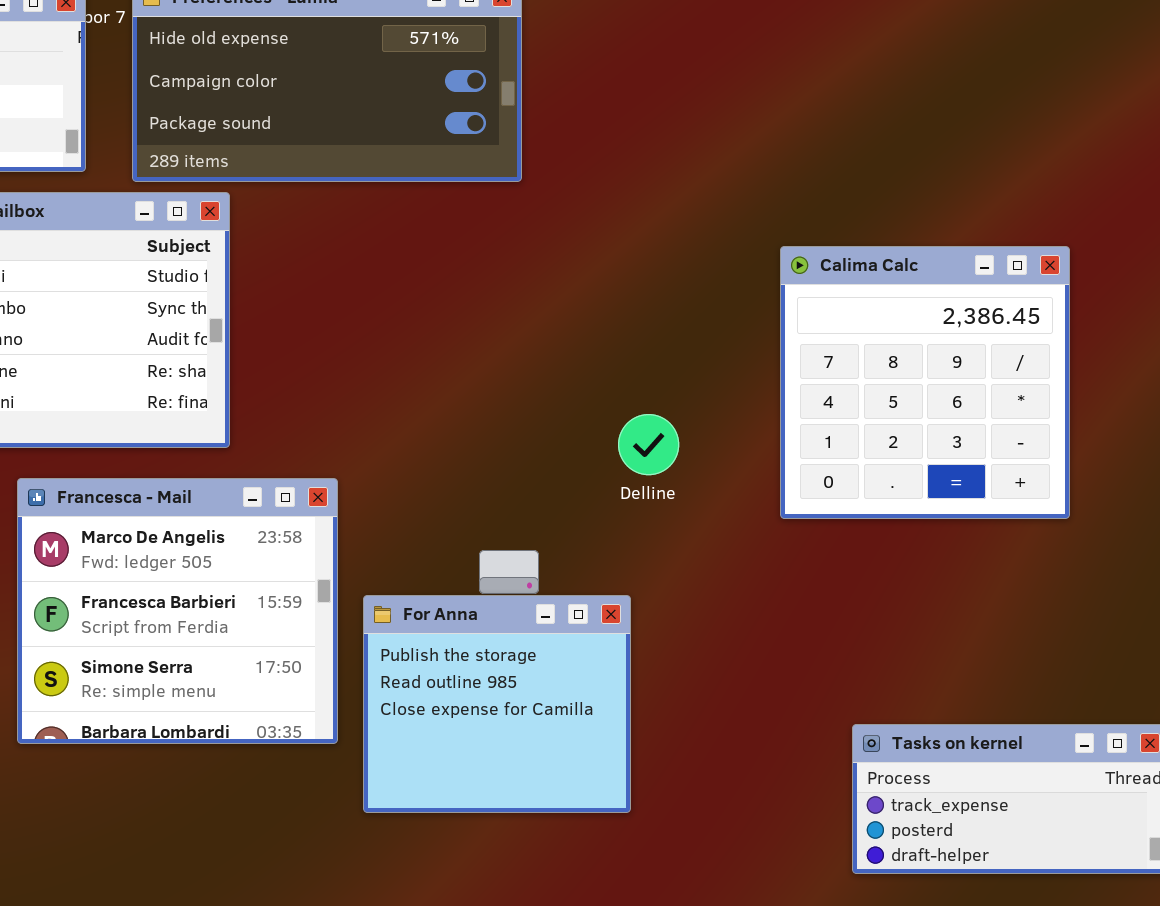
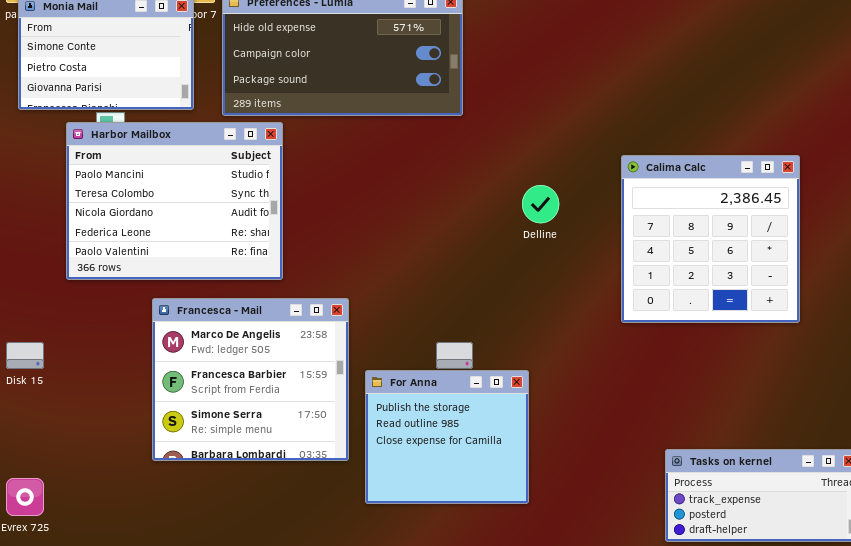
Delline: [618,414,679,475] -> [522,185,559,223], moved

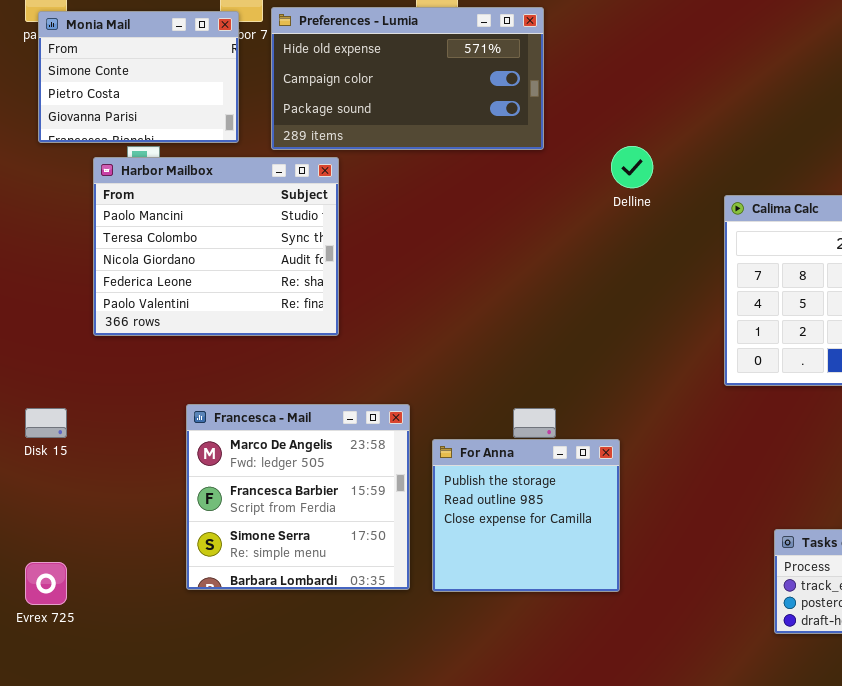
Delline: [522,185,559,223] -> [611,146,653,188], moved
Francesca - Mail: [152,298,349,461] -> [186,404,410,590], moved

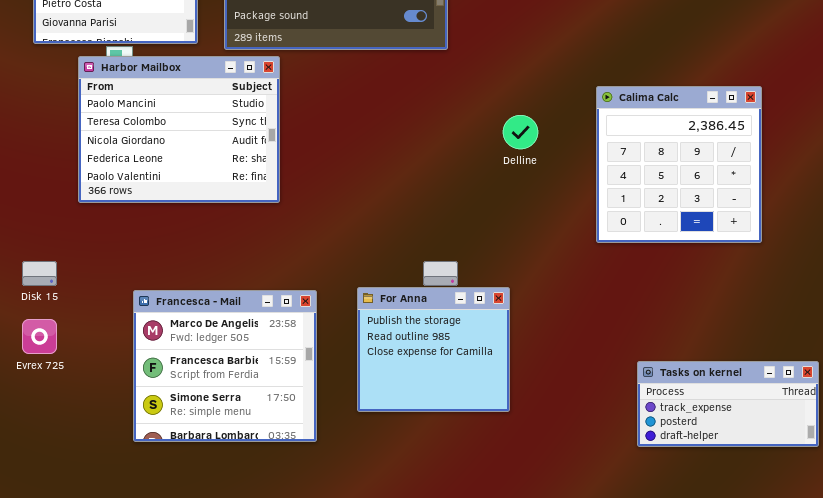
Delline: [611,146,653,188] -> [503,115,538,149], moved
Francesca - Mail: [186,404,410,590] -> [133,290,317,442], moved
Evrex 725: [25,562,67,605] -> [22,319,57,354], moved

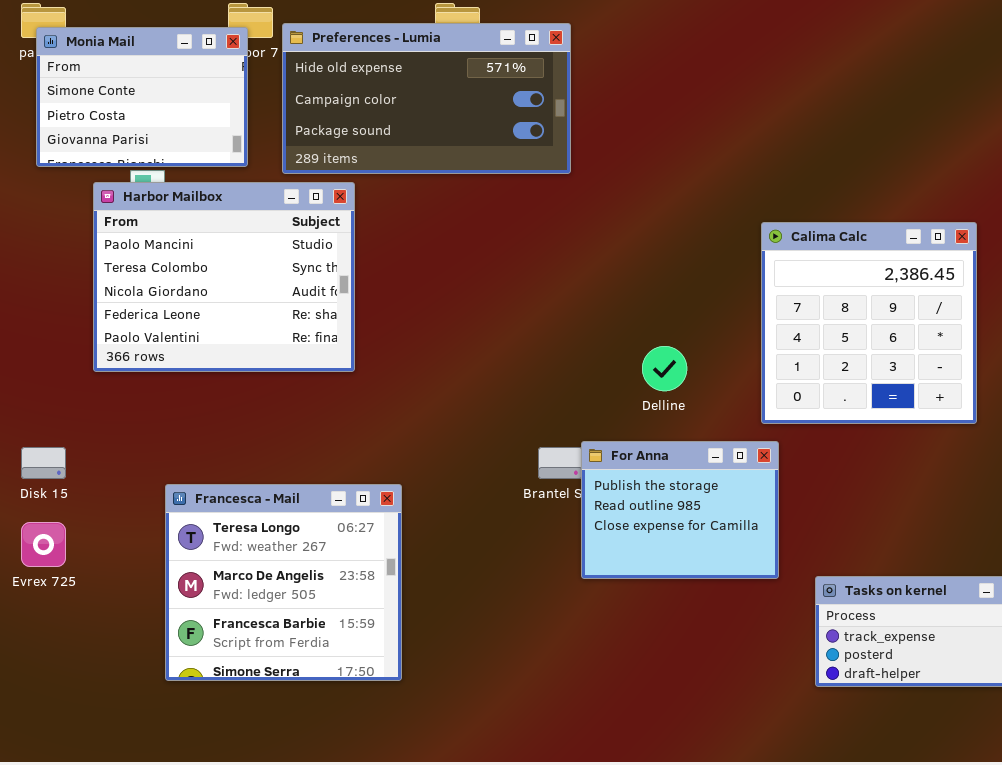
Delline: [503,115,538,149] -> [642,346,687,391], moved
For Anna: [357,287,510,412] -> [581,441,779,579], moved, resized
Francesca - Mail: [133,290,317,442] -> [165,484,402,681], scrolled up 1 row

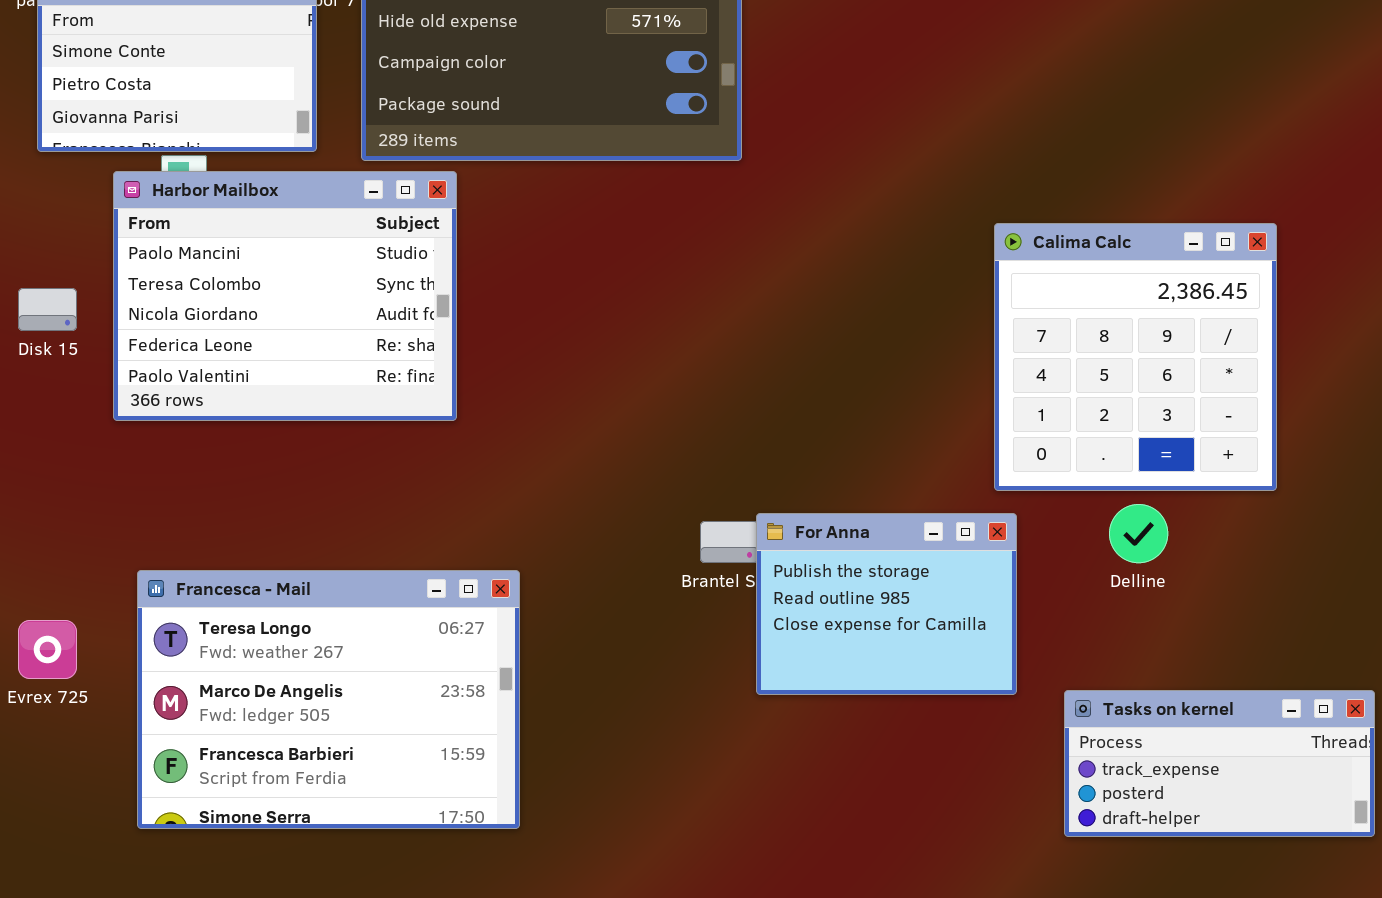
Delline: [642,346,687,391] -> [1109,504,1168,563], moved
Disk 15: [21,447,66,479] -> [18,288,77,331], moved
Francesca - Mail: [165,484,402,681] -> [137,570,520,829], resized

